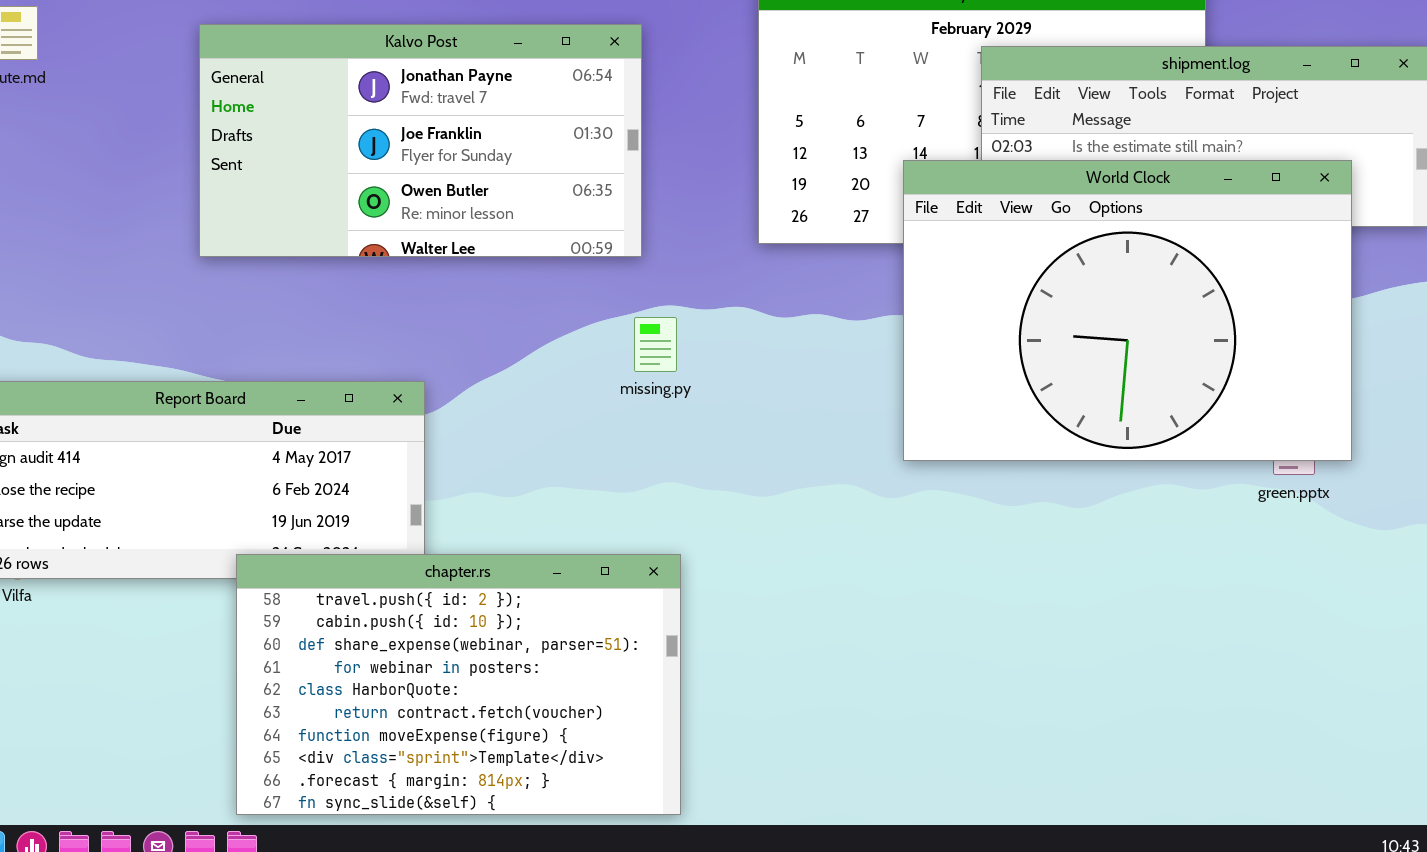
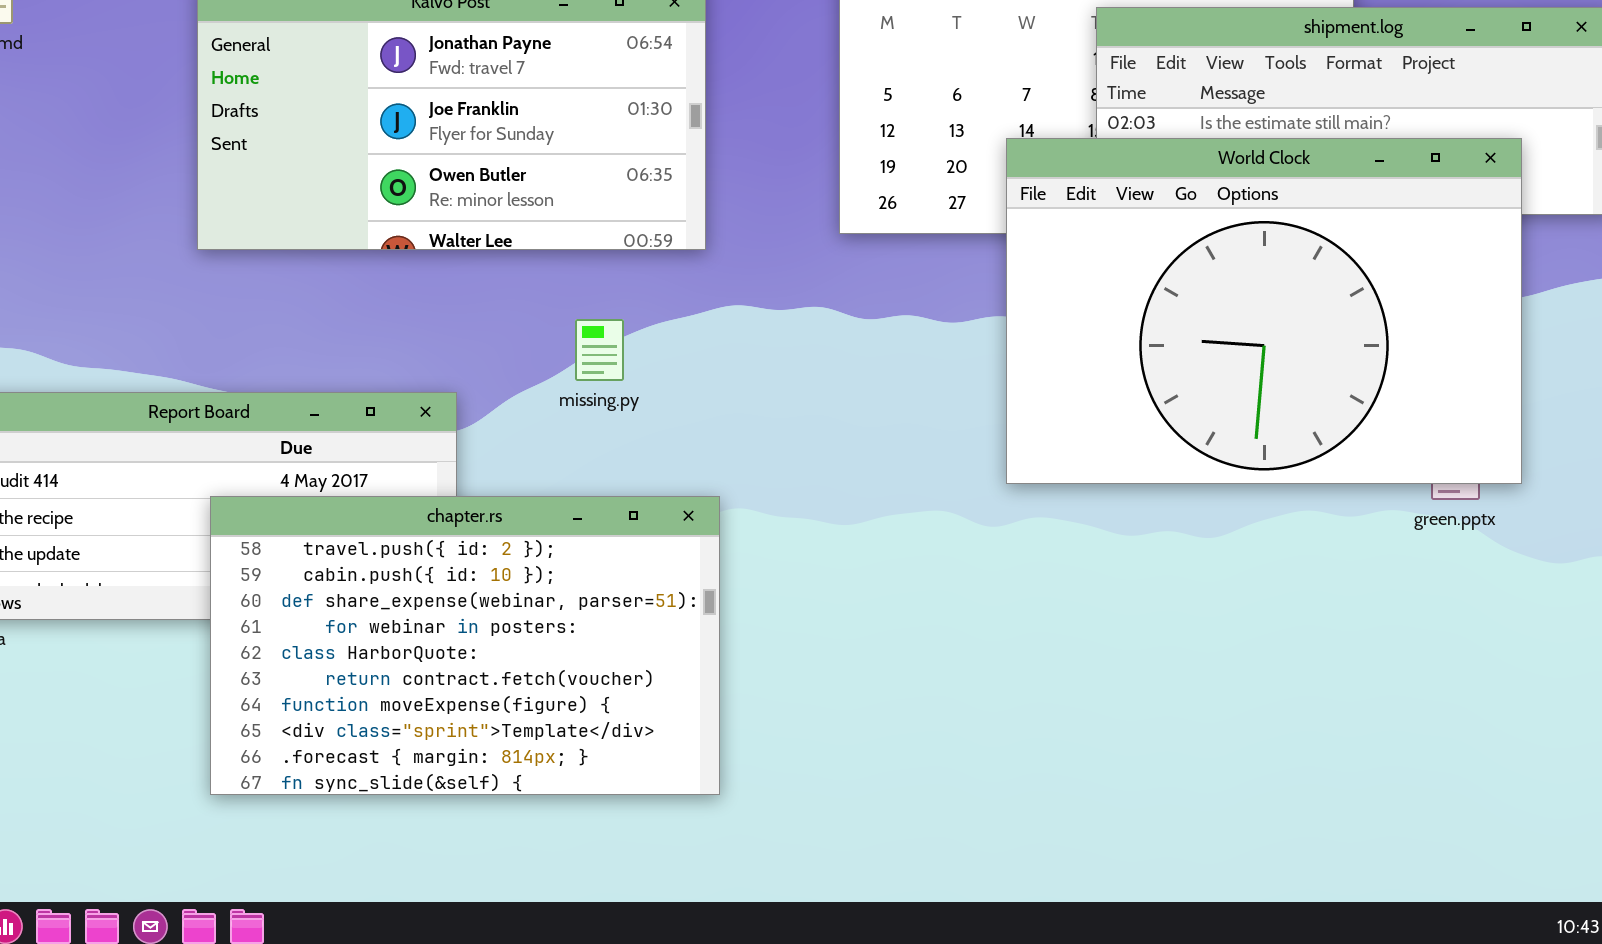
missing.py: [634,317,677,372] -> [575,319,624,381], moved
chapter.rs: [236,554,681,815] -> [210,496,720,795], moved

